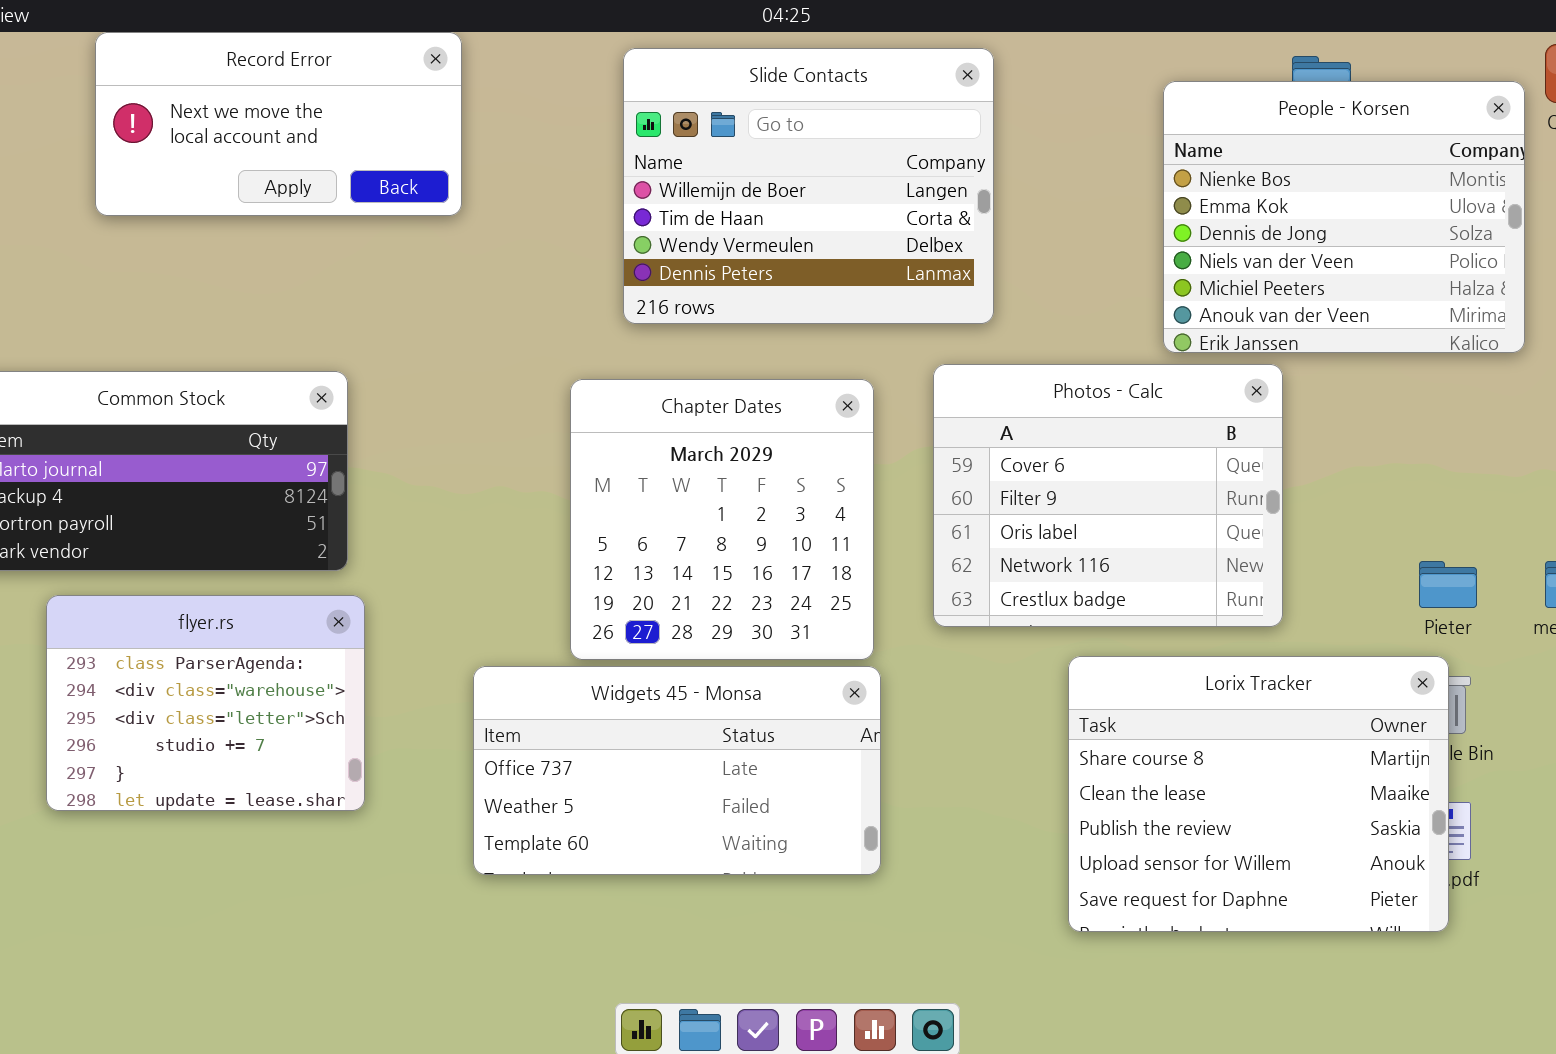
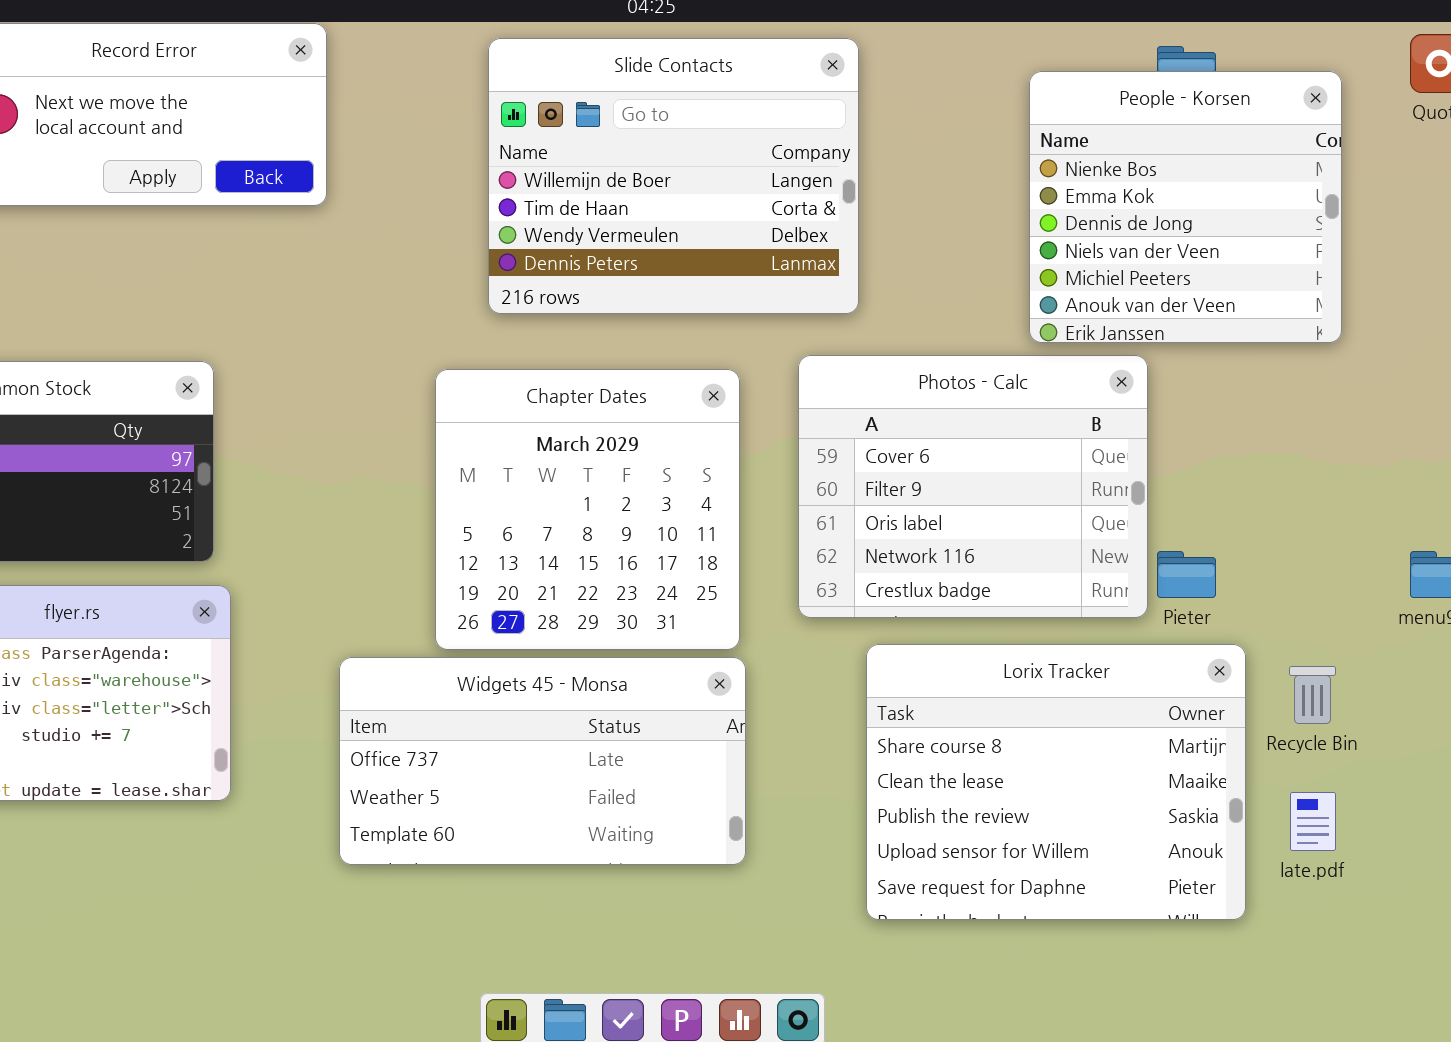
People - Korsen: [1163,81,1525,353] -> [1029,71,1342,343], resized
Pieter: [1419,561,1477,608] -> [1157,551,1216,598], moved
Lorix Tracker: [1068,656,1449,932] -> [866,644,1246,920], moved

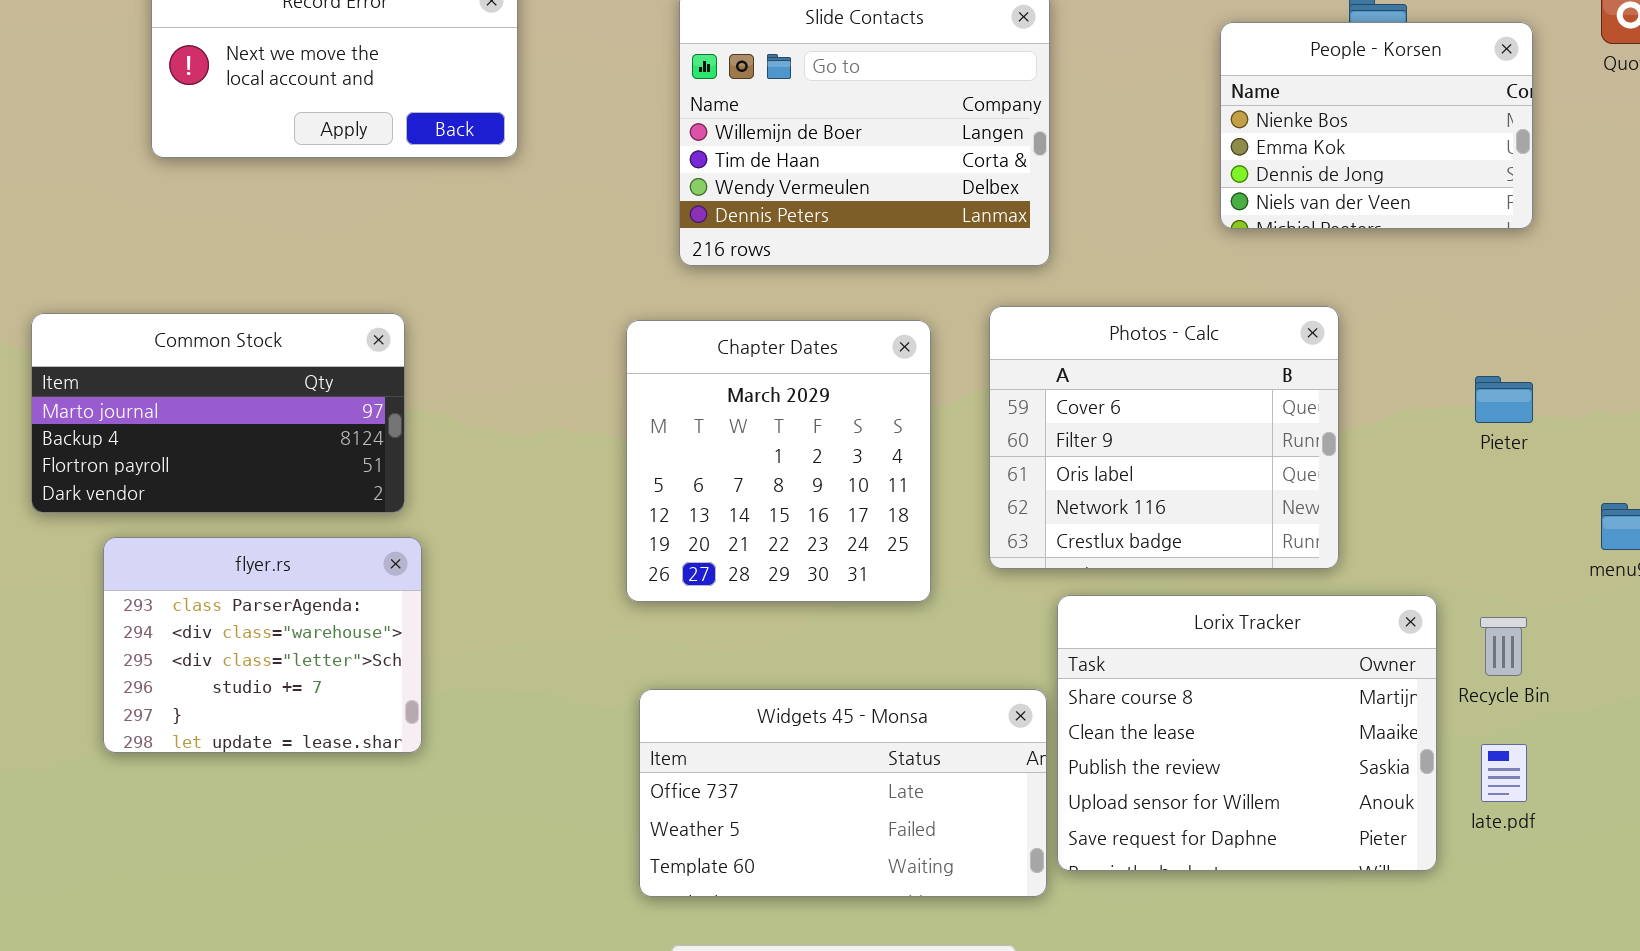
People - Korsen: [1029,71,1342,343] -> [1220,22,1533,229], resized
Pieter: [1157,551,1216,598] -> [1475,376,1533,423], moved
Widgets 45 - Monsa: [339,657,746,865] -> [639,689,1047,897], moved

